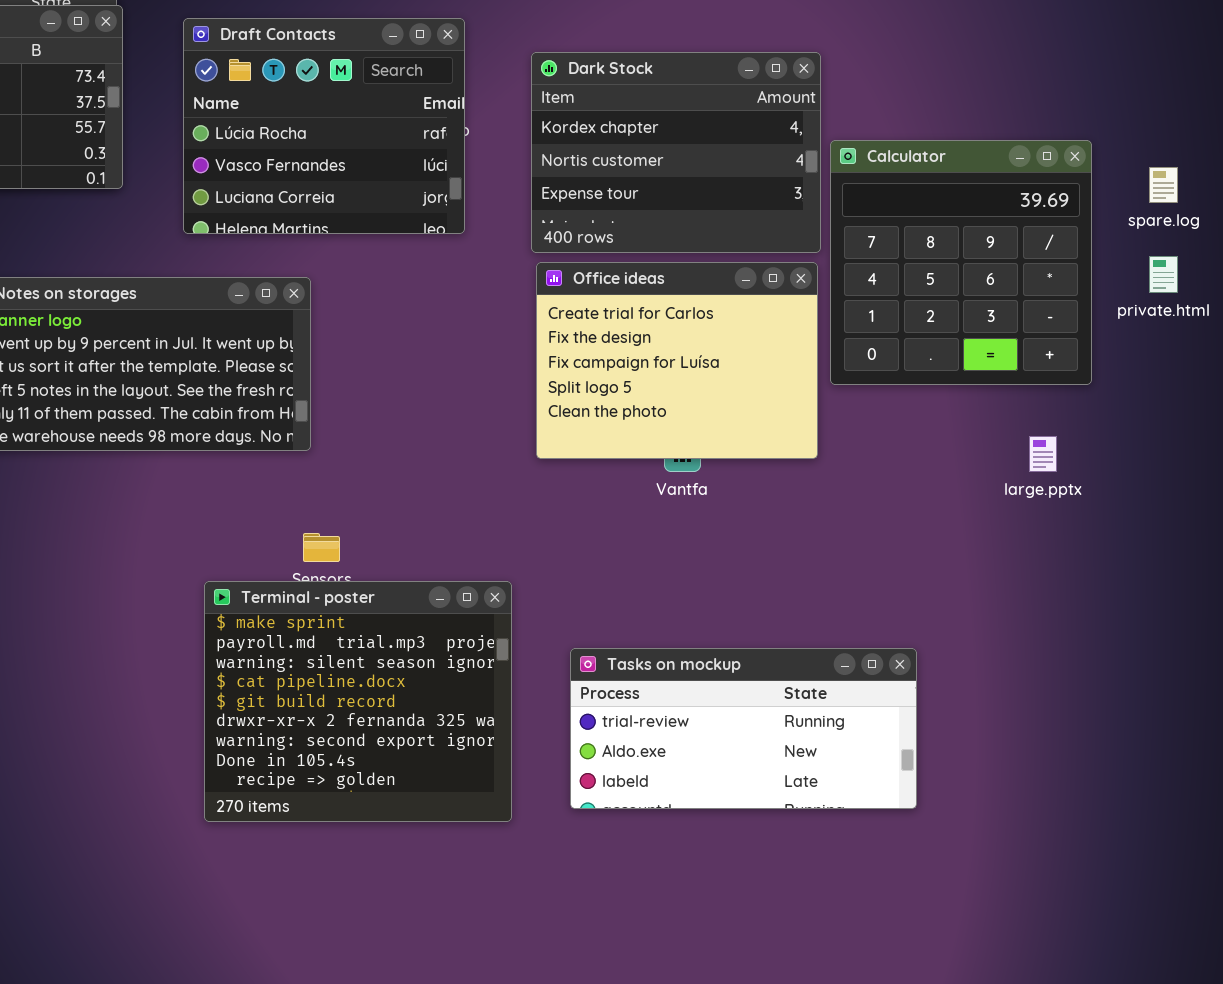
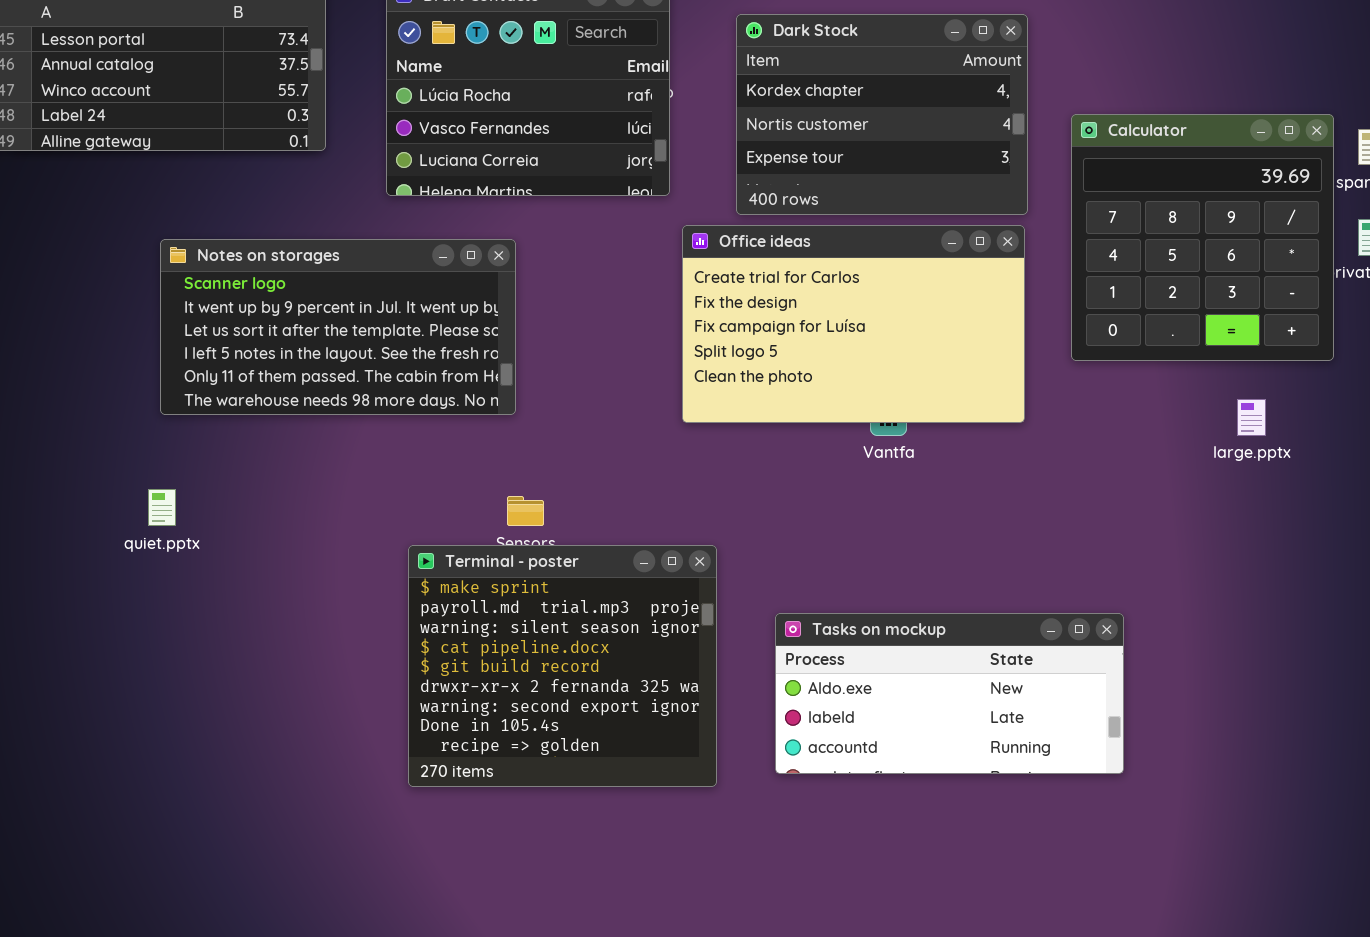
Calculator: [830,140,1092,385] -> [1071,114,1334,361], moved
Office ideas: [536,262,818,459] -> [682,225,1025,423], resized
Tasks on mockup: [570,648,917,809] -> [775,613,1124,774], scrolled down 1 row

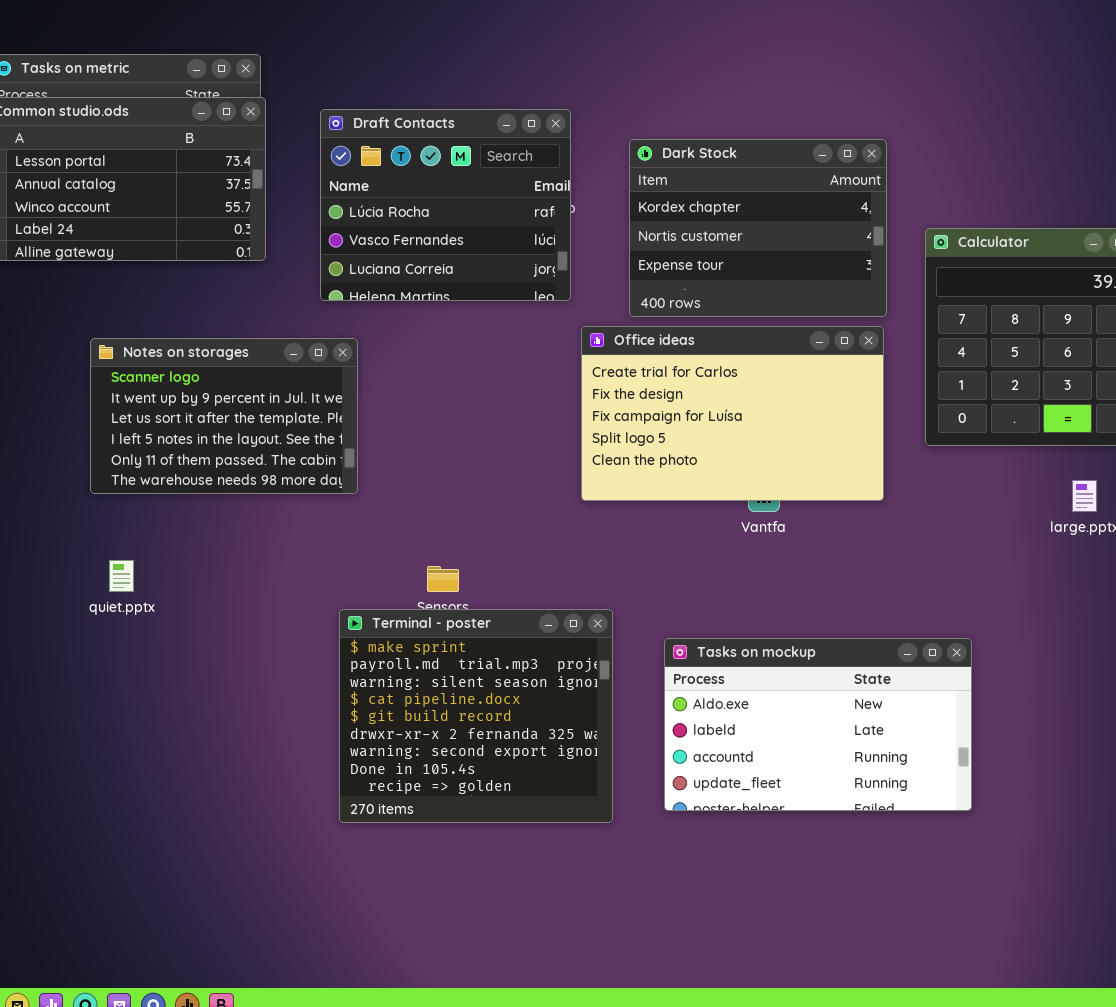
Notes on storages: [160,239,516,415] -> [90,338,358,494], moved, resized
Tasks on mockup: [775,613,1124,774] -> [664,638,972,811], resized

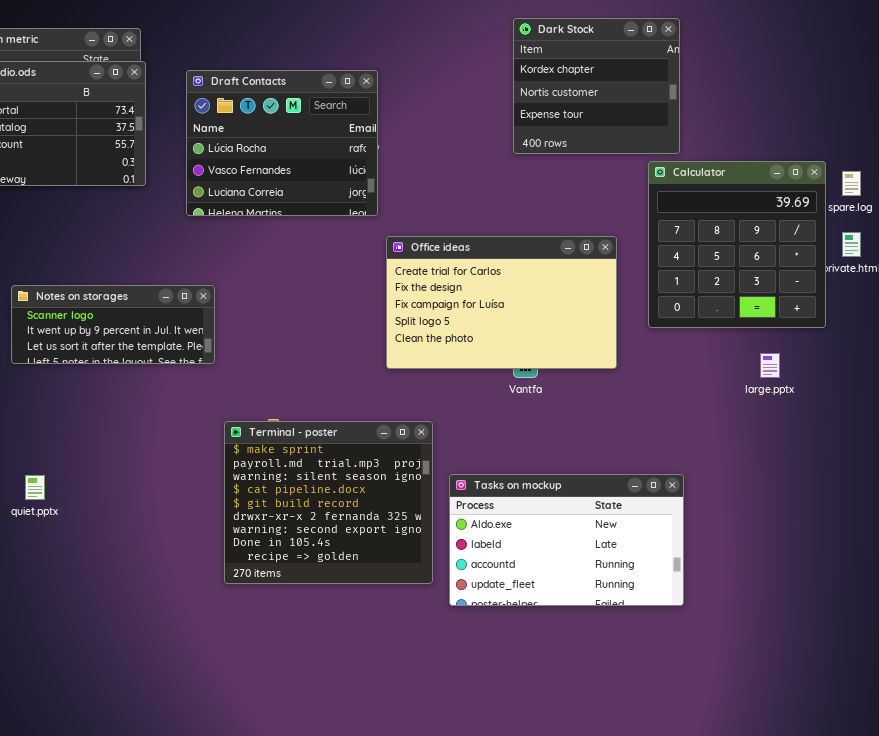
Dark Stock: [629,139,887,317] -> [513,18,680,154], moved, resized
Notes on storages: [90,338,358,494] -> [11,285,215,364], resized
quiet.pptx: [109,560,134,592] -> [25,475,45,500], moved
Terminal - poster: [339,609,613,823] -> [224,421,433,584], moved

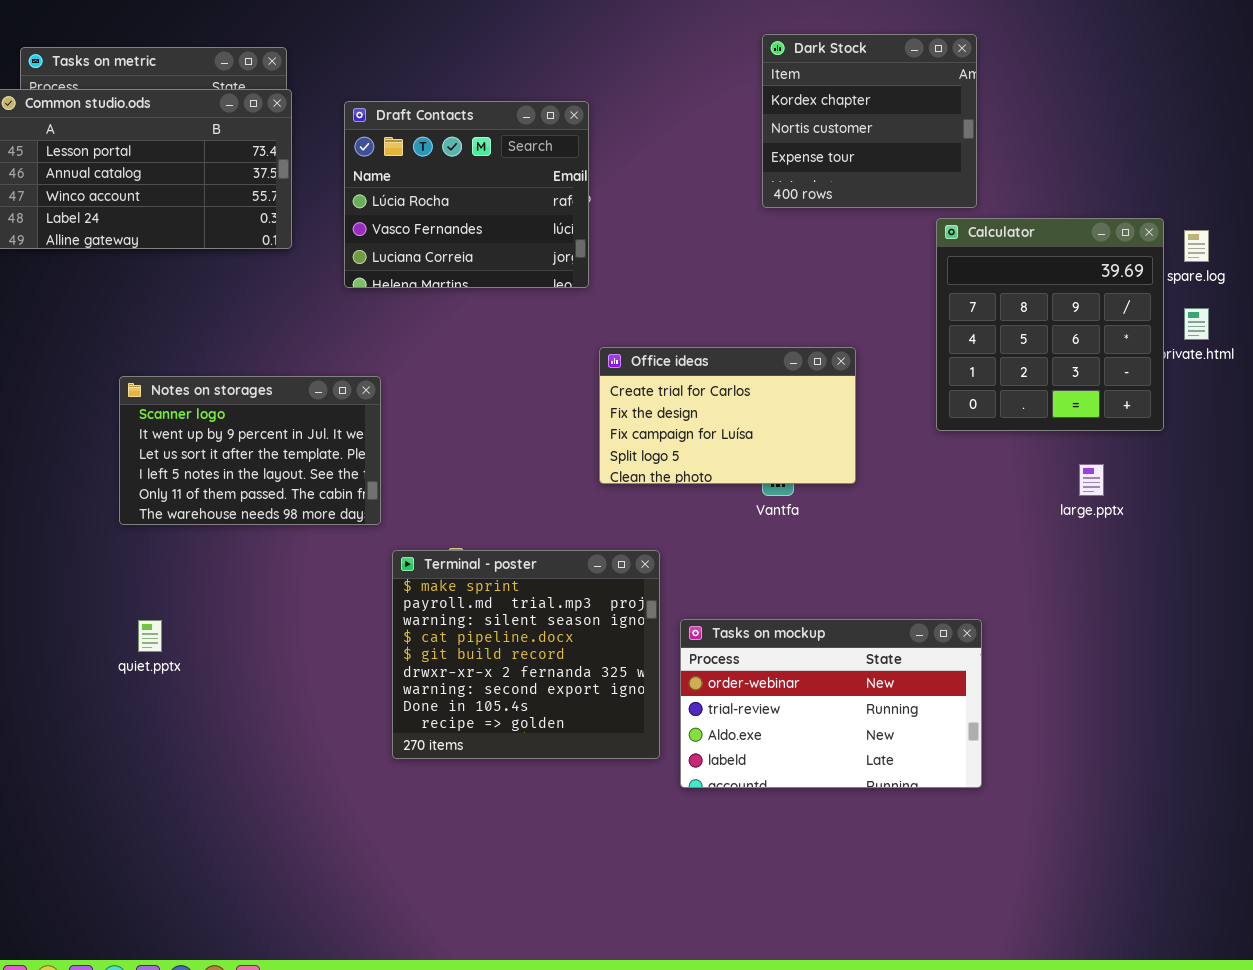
Office ideas: [386,236,617,369] -> [599,347,856,484], resized
Notes on storages: [11,285,215,364] -> [119,376,381,525], resized
Tasks on mockup: [449,474,684,606] -> [680,619,982,788], scrolled up 2 rows

